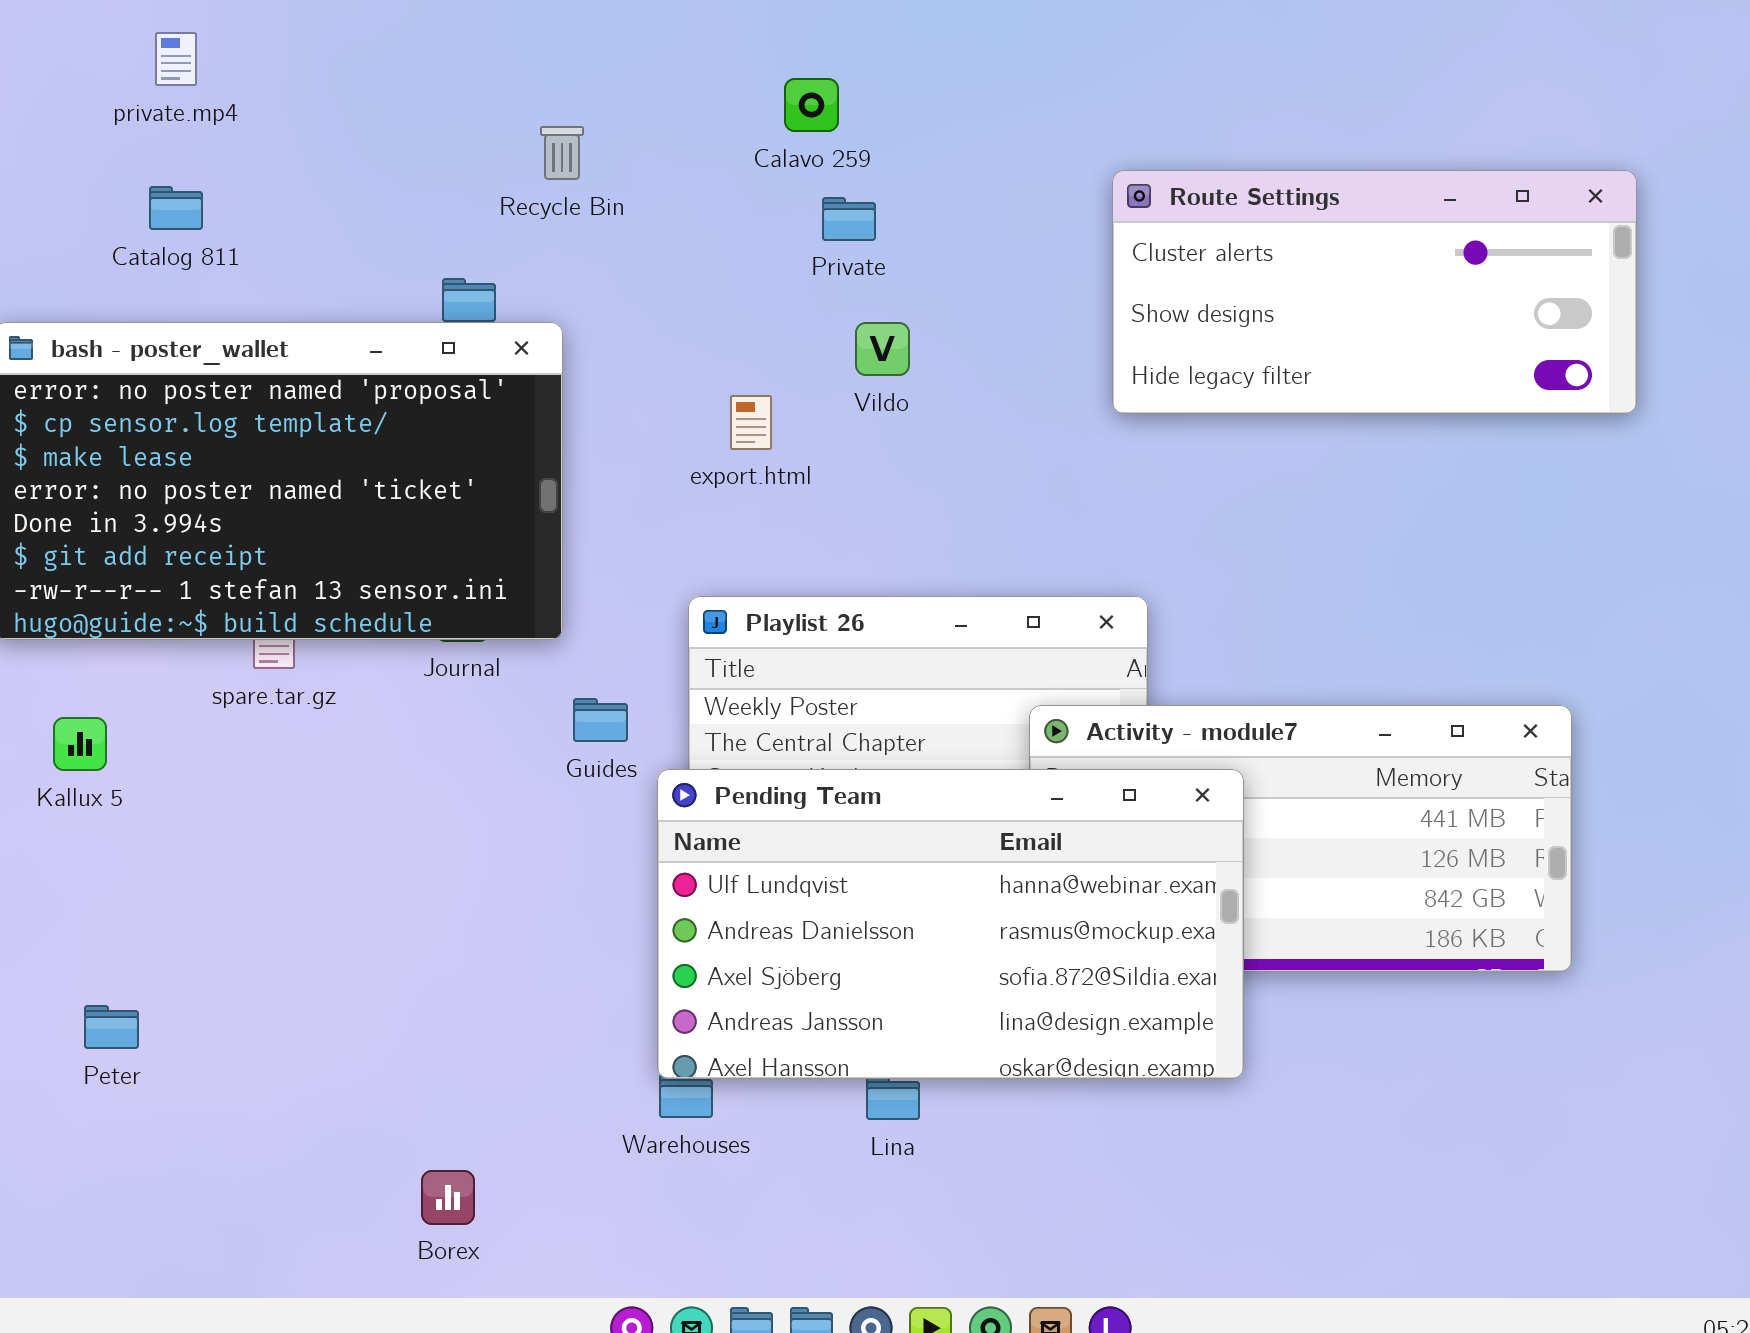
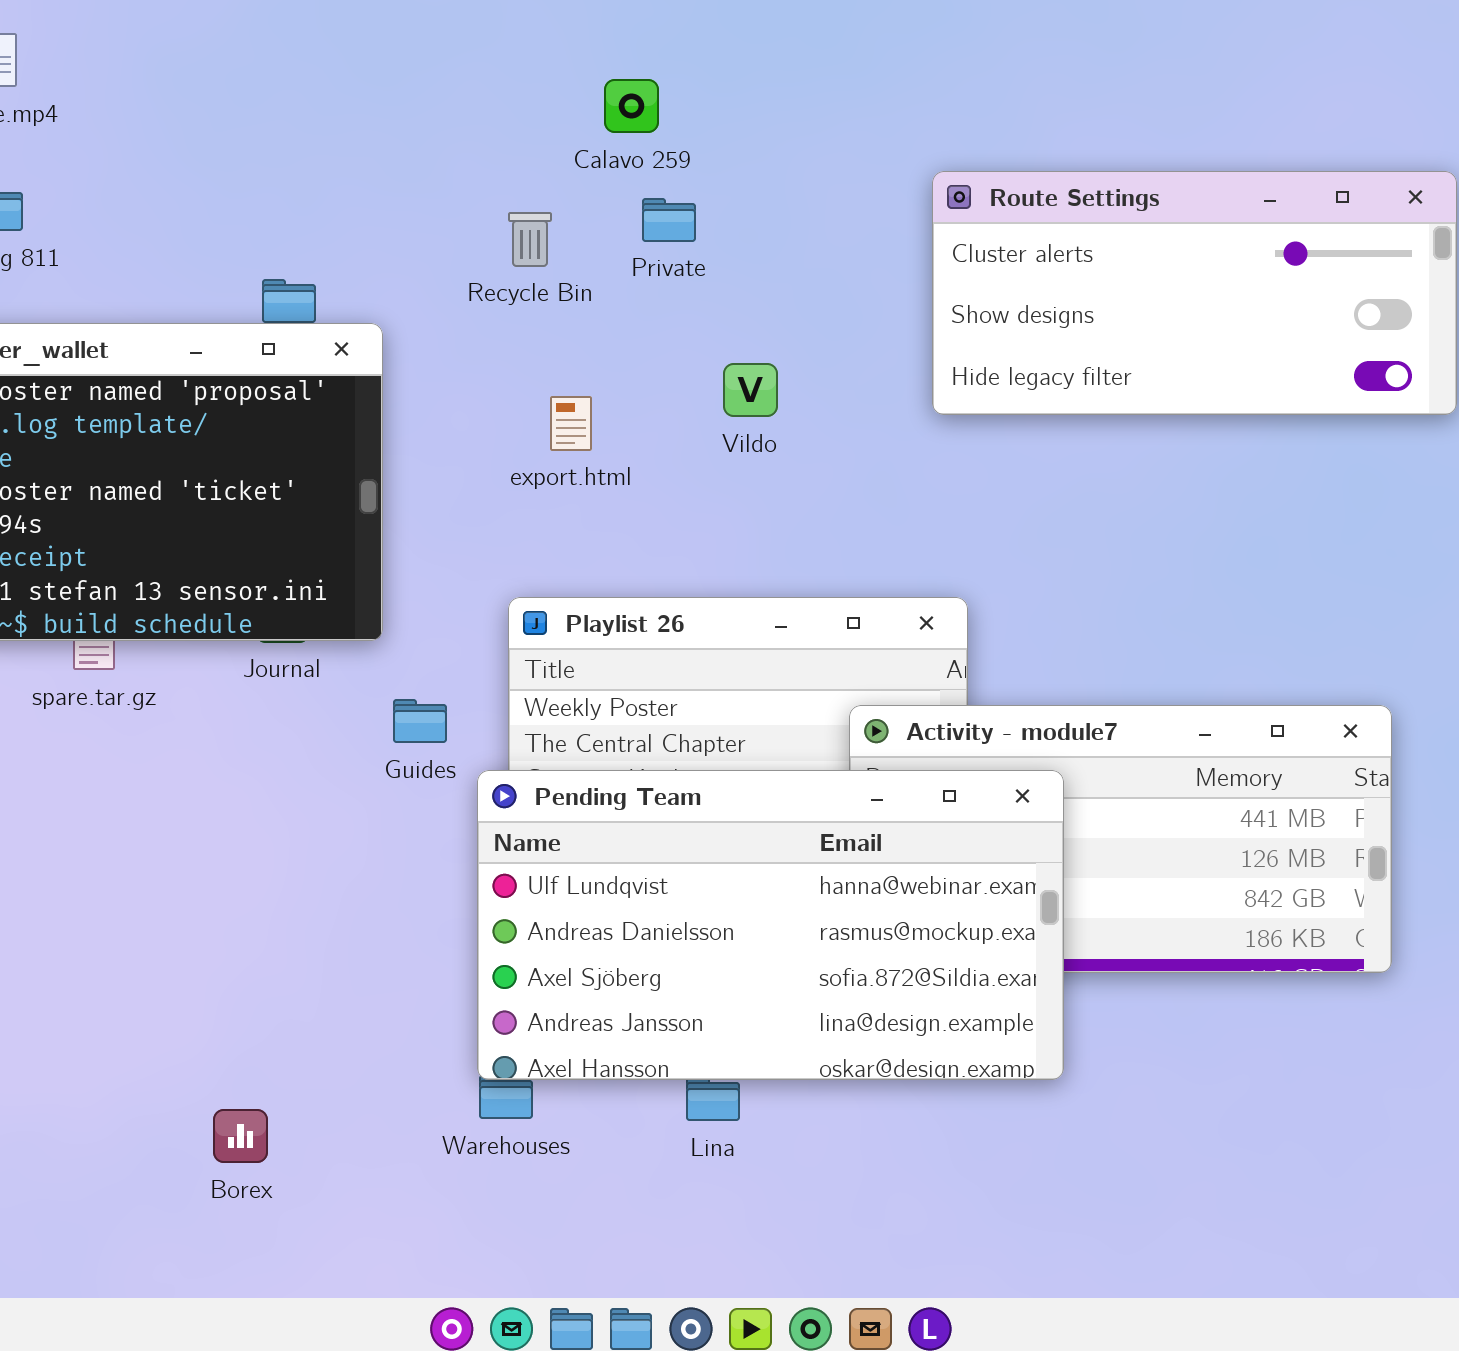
Recycle Bin: [540,126,584,180] -> [508,212,552,267], moved
Vildo: [855,322,910,376] -> [723,363,778,417], moved
Borex: [421,1170,475,1225] -> [213,1109,268,1163], moved

